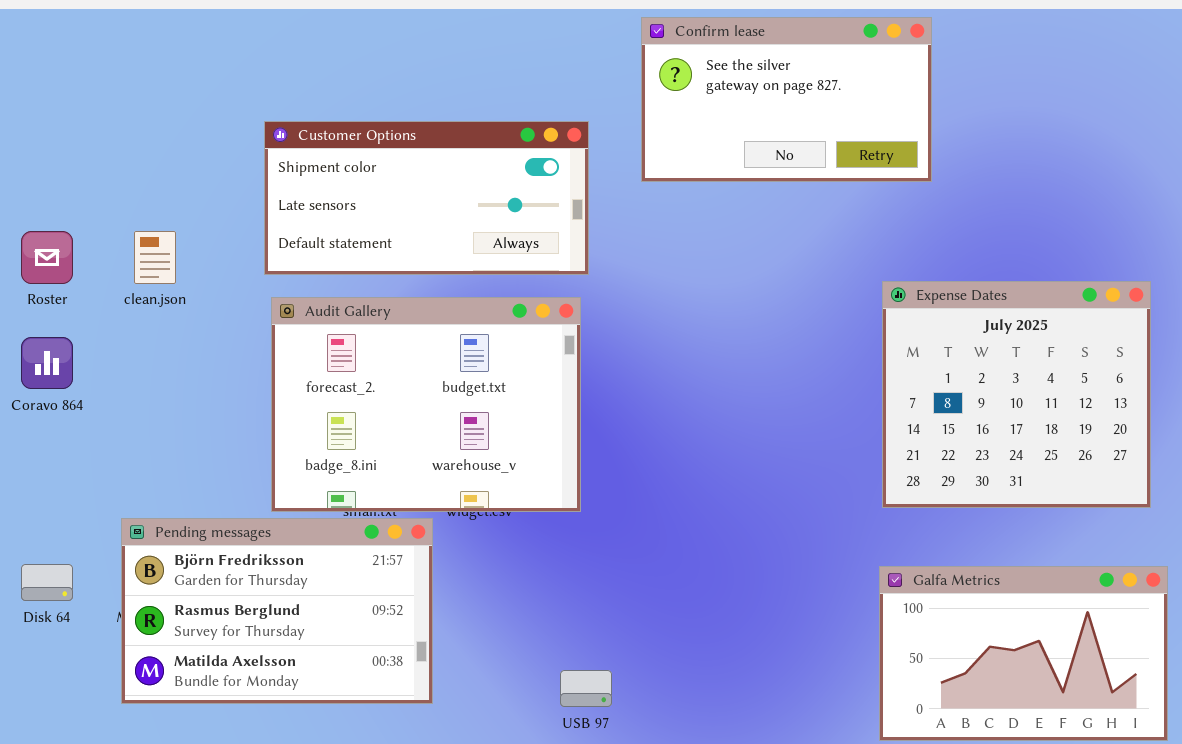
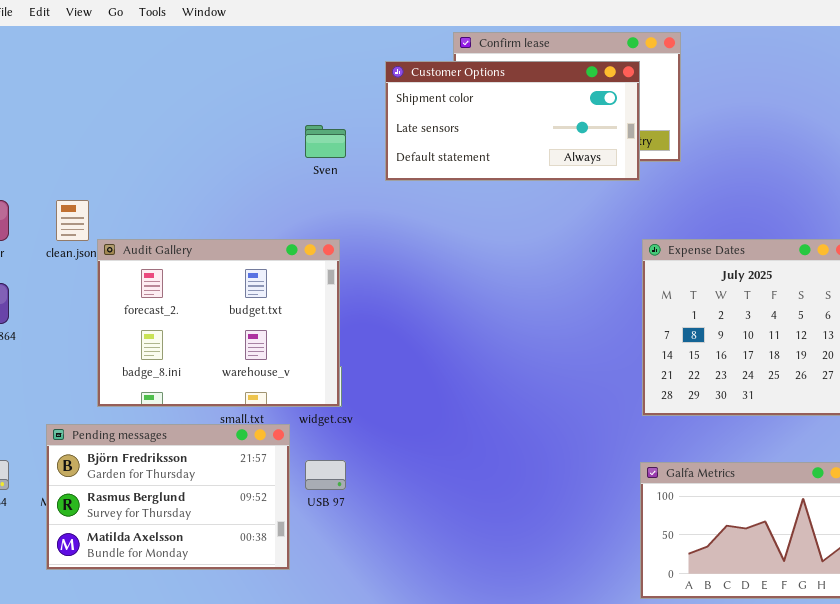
Customer Options: [264,121,589,275] -> [385,61,640,181], moved
Audit Gallery: [271,297,581,512] -> [97,239,340,407], moved
USB 97: [560,670,612,707] -> [305,460,346,490], moved

